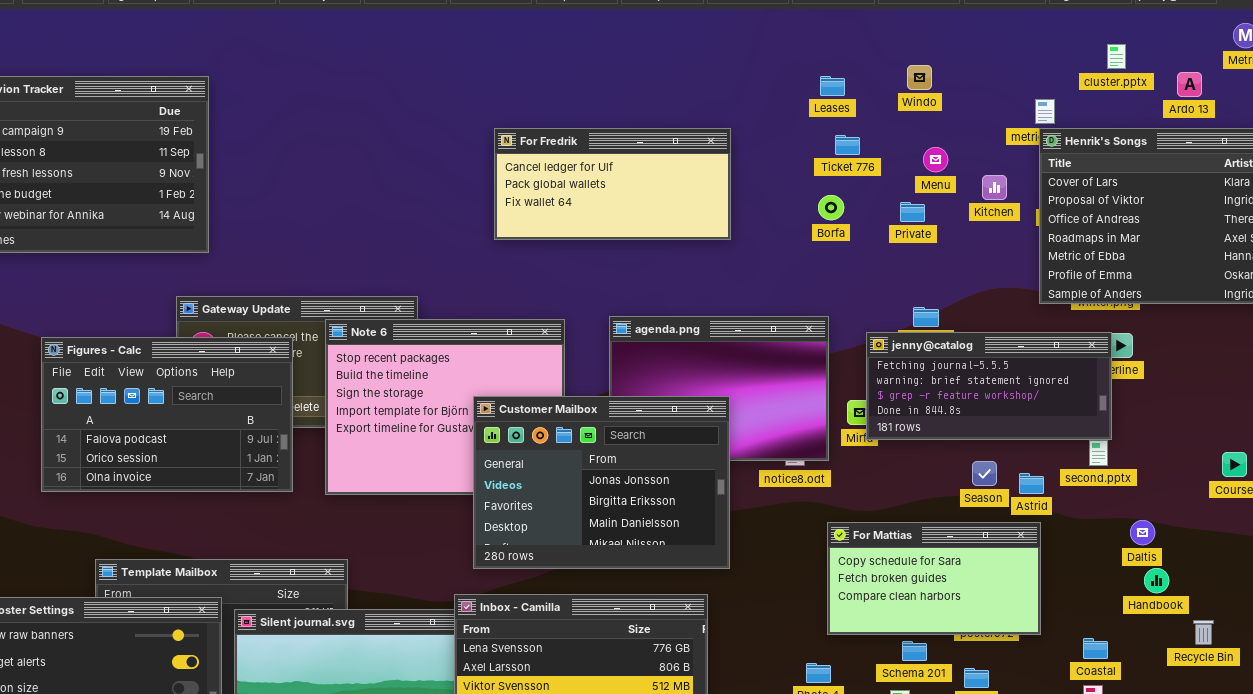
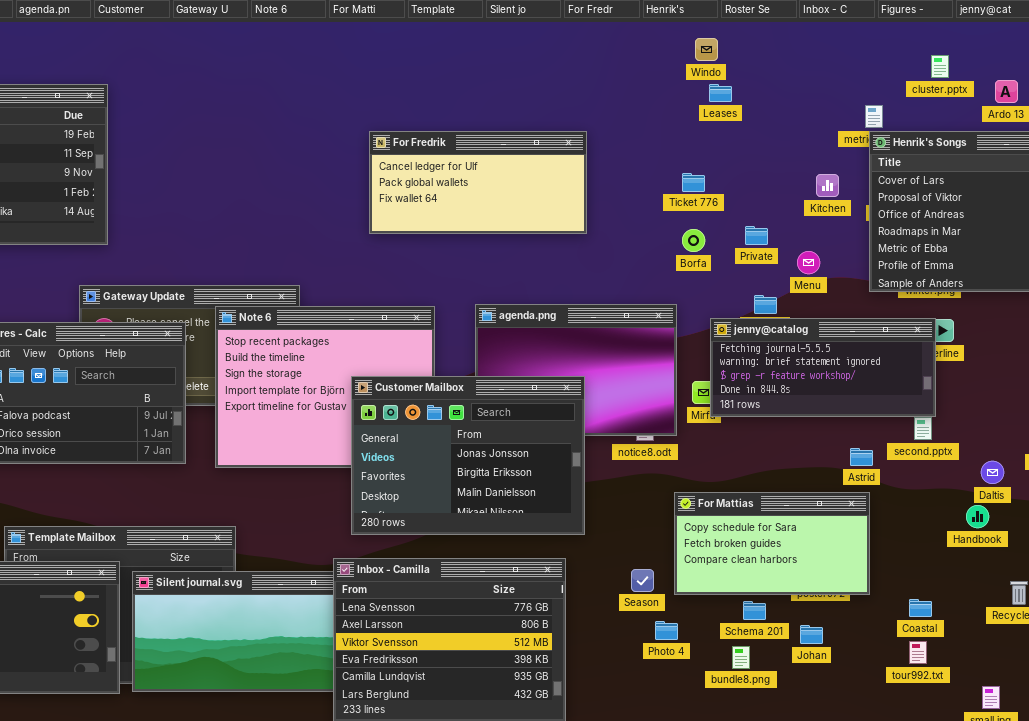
Windo: [907,65,932,90] -> [695,38,718,61], moved
Leases: [820,76,845,96] -> [709,84,732,102], moved
Ticket 776: [835,135,860,155] -> [682,173,705,192], moved
Menu: [923,147,948,172] -> [797,251,820,274], moved
Borfa: [818,195,844,220] -> [682,229,705,252], moved
Private: [900,202,925,222] -> [745,226,768,245], moved
Season: [972,461,997,486] -> [631,569,654,592], moved
Daltis: [1130,520,1155,545] -> [981,461,1004,484], moved
Handbook: [1144,568,1169,593] -> [966,505,989,528], moved

